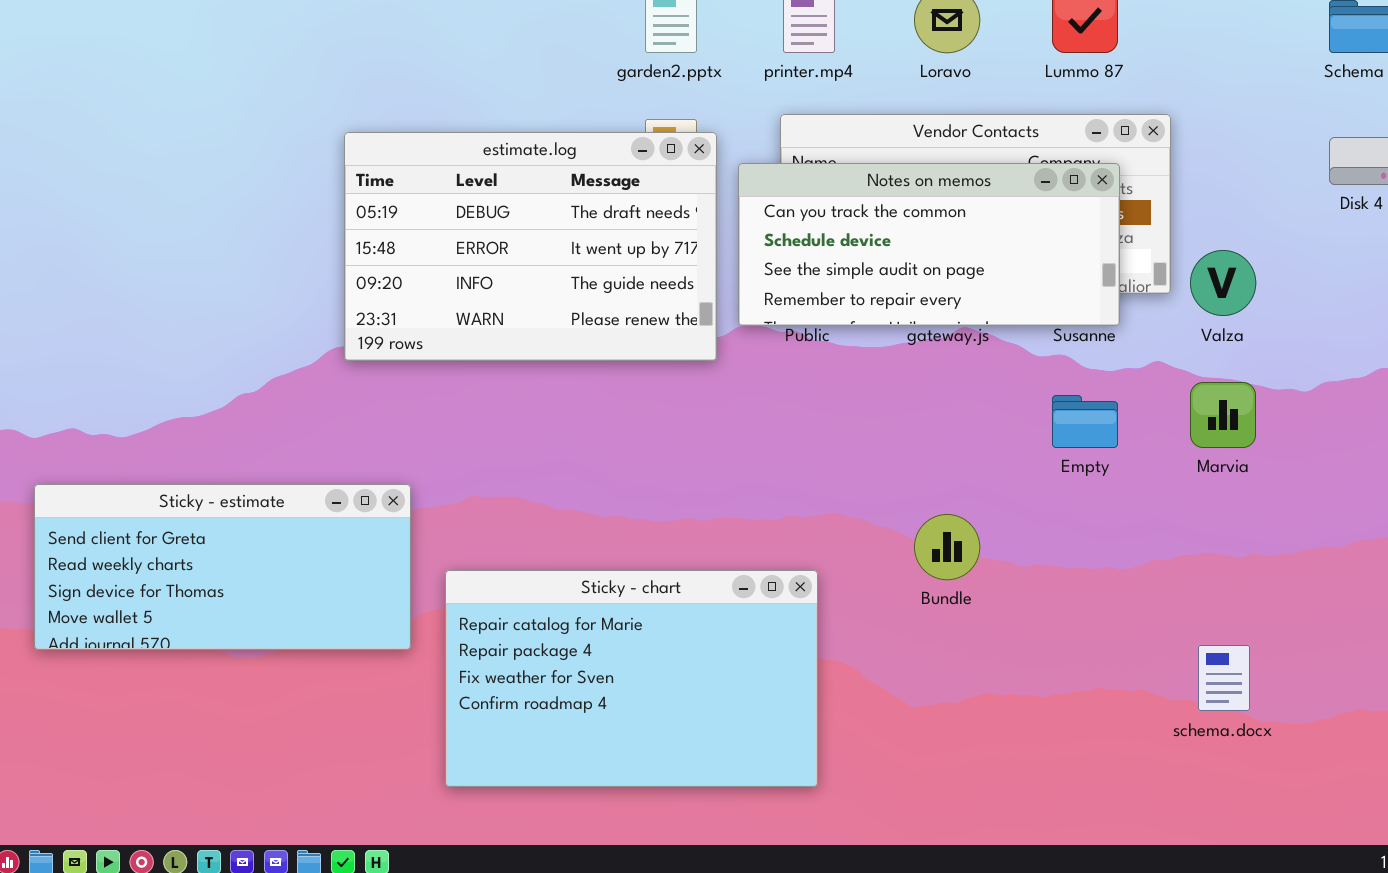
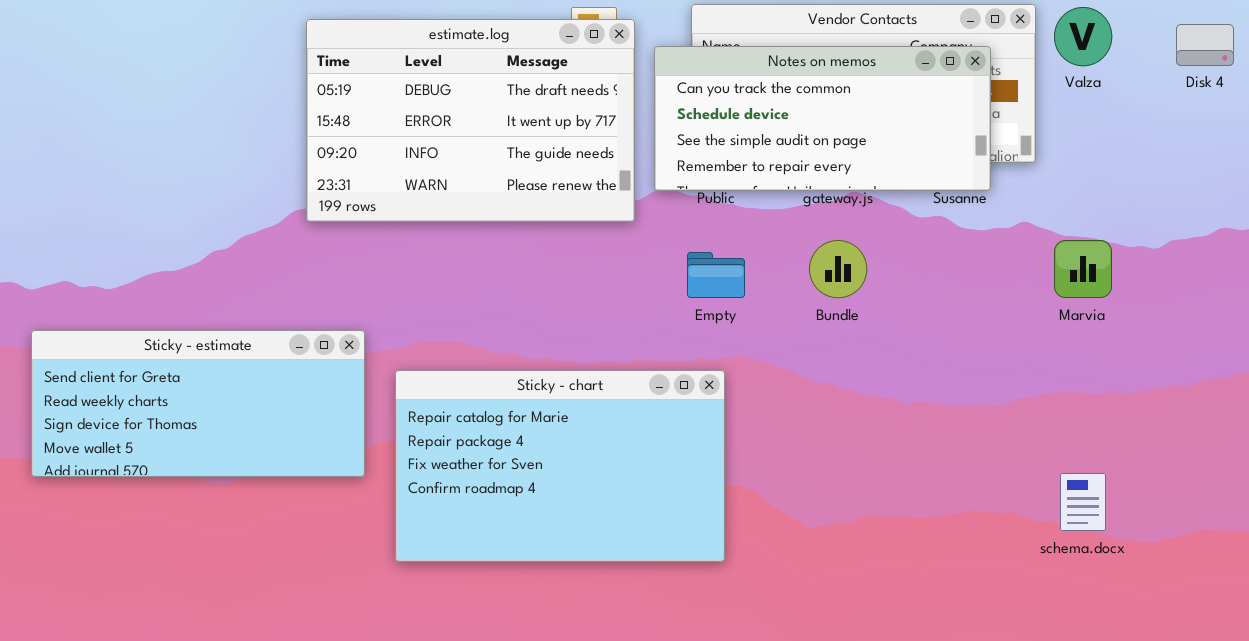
Valza: [1190,250,1256,316] -> [1054,7,1112,66], moved
Empty: [1052,395,1118,448] -> [687,252,745,298], moved
Bundle: [914,514,980,580] -> [809,240,867,298], moved
Sticky - chart: [445,570,818,787] -> [395,370,725,562], moved

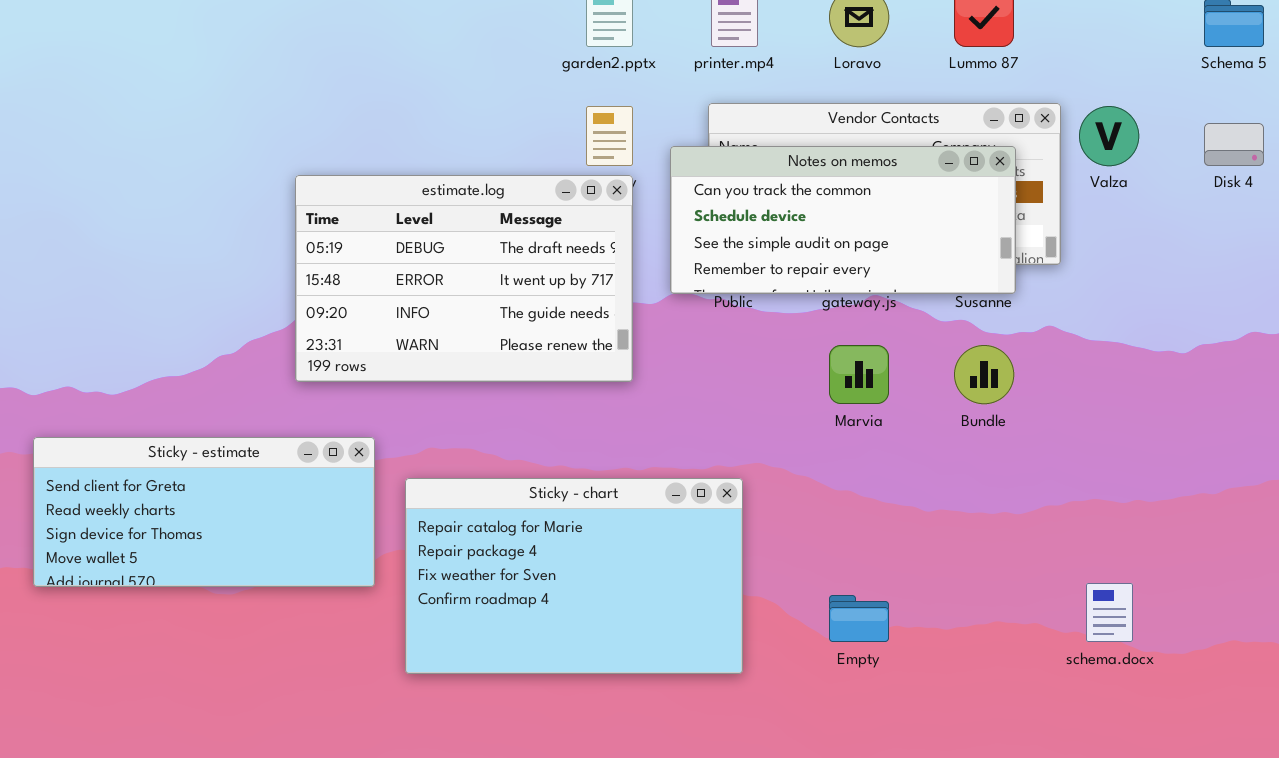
estimate.log: [306,19,635,222] -> [295,175,633,382], moved
Bundle: [809,240,867,298] -> [954,345,1014,404], moved
Marvia: [1054,240,1112,298] -> [829,345,889,404], moved
Empty: [687,252,745,298] -> [829,595,889,642], moved

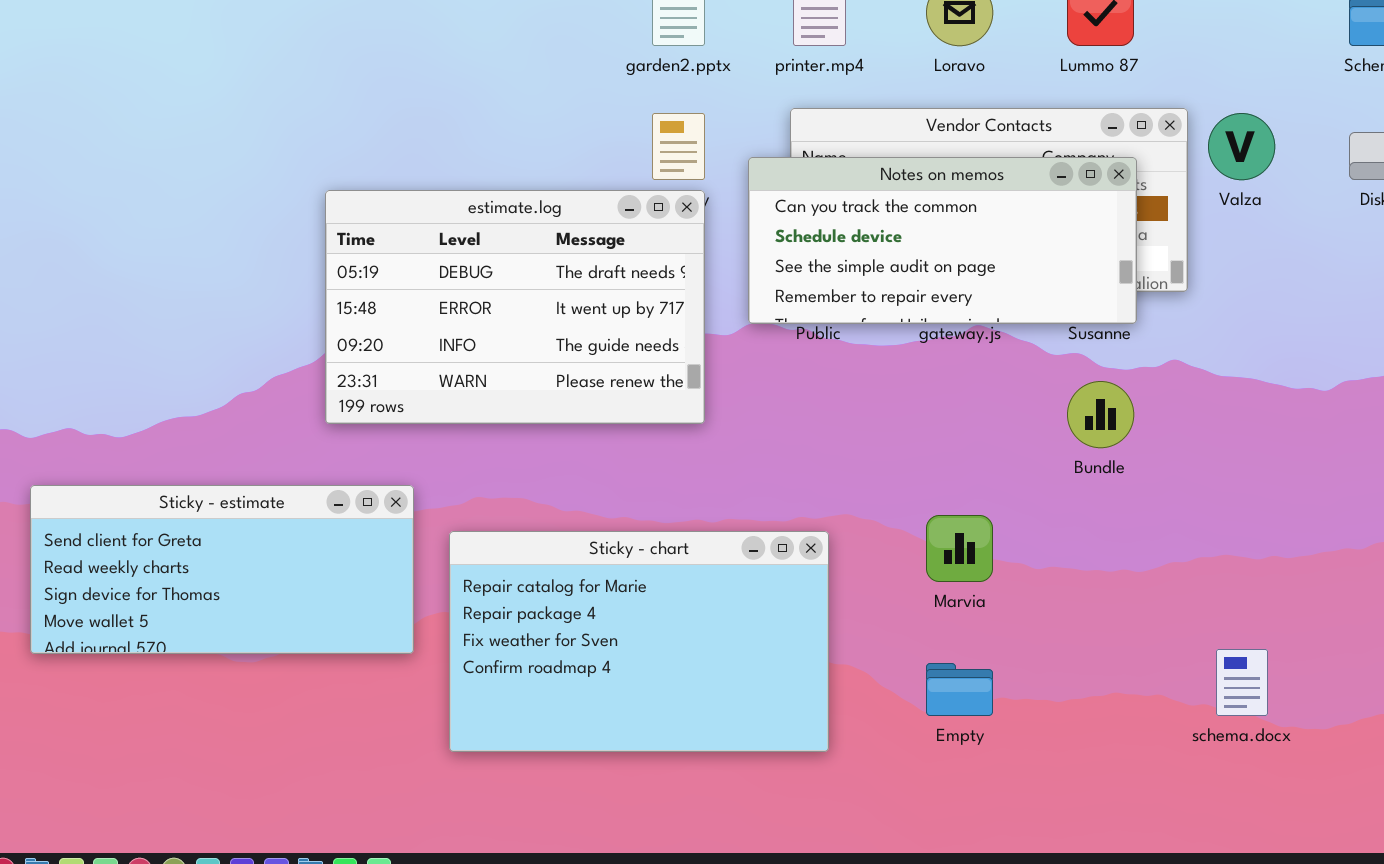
Marvia: [829,345,889,404] -> [926,515,993,582], moved

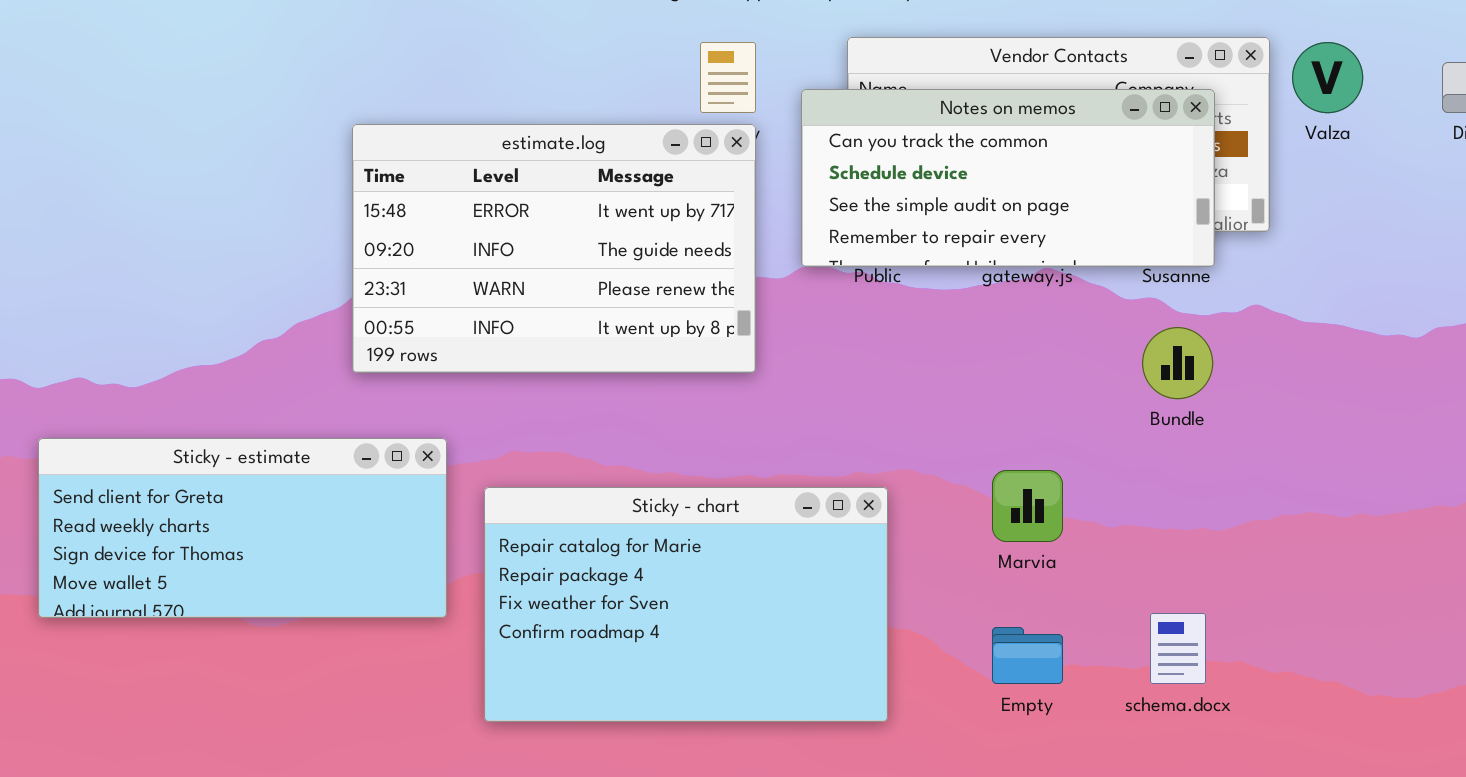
estimate.log: [325,190,705,424] -> [352,124,756,373], scrolled down 1 row
schema.docx: [1216,649,1268,716] -> [1150,613,1206,684], moved

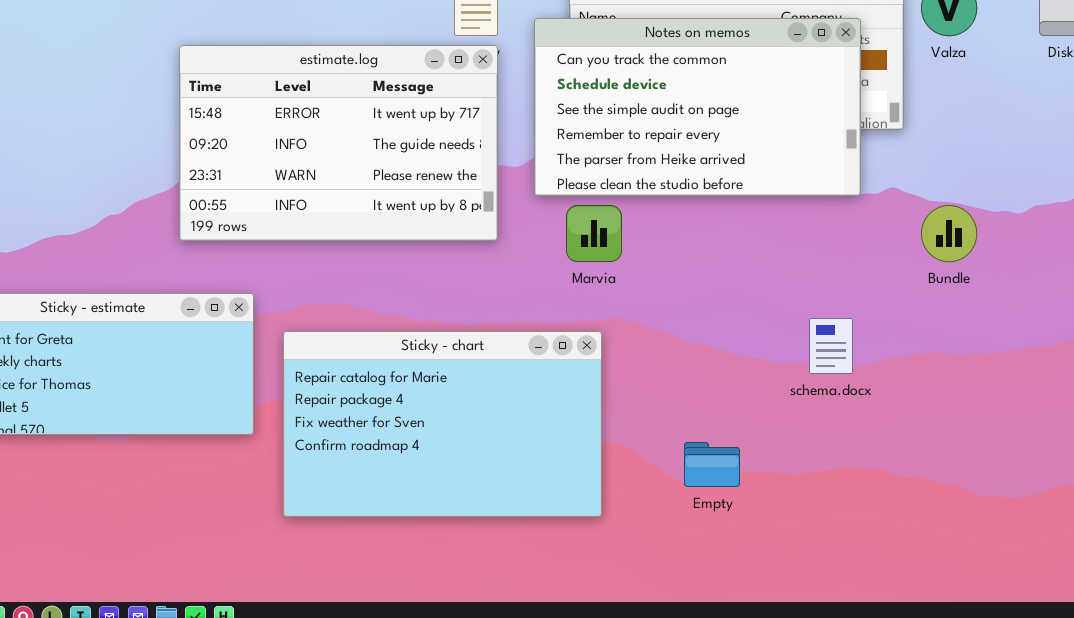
Notes on memos: [801,89,1215,267] -> [534,18,861,196], resized
Bundle: [1142,327,1213,399] -> [921,205,977,262], moved
Marvia: [992,470,1063,542] -> [566,205,622,262], moved
schema.docx: [1150,613,1206,684] -> [809,318,853,374], moved

